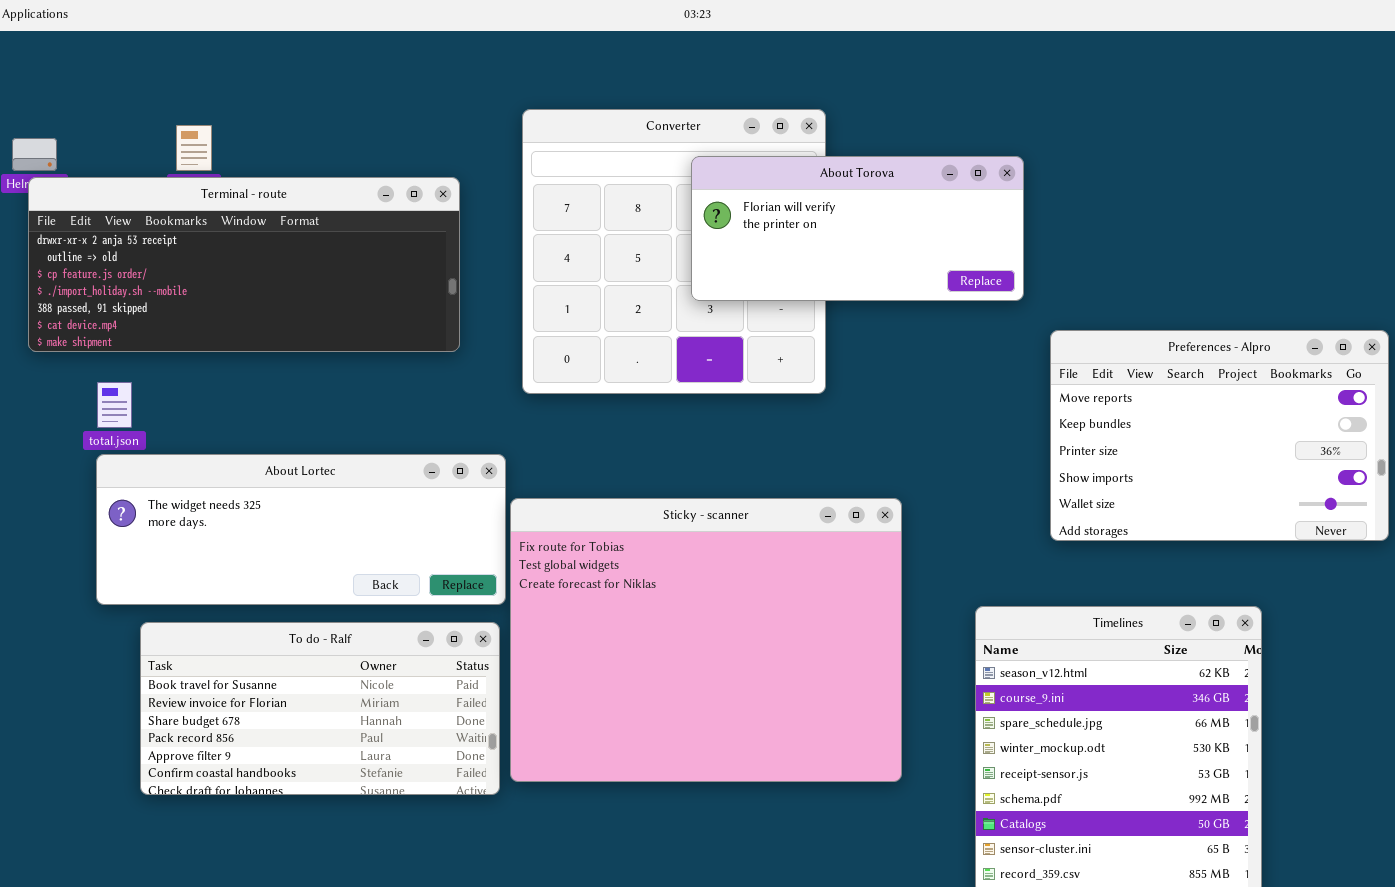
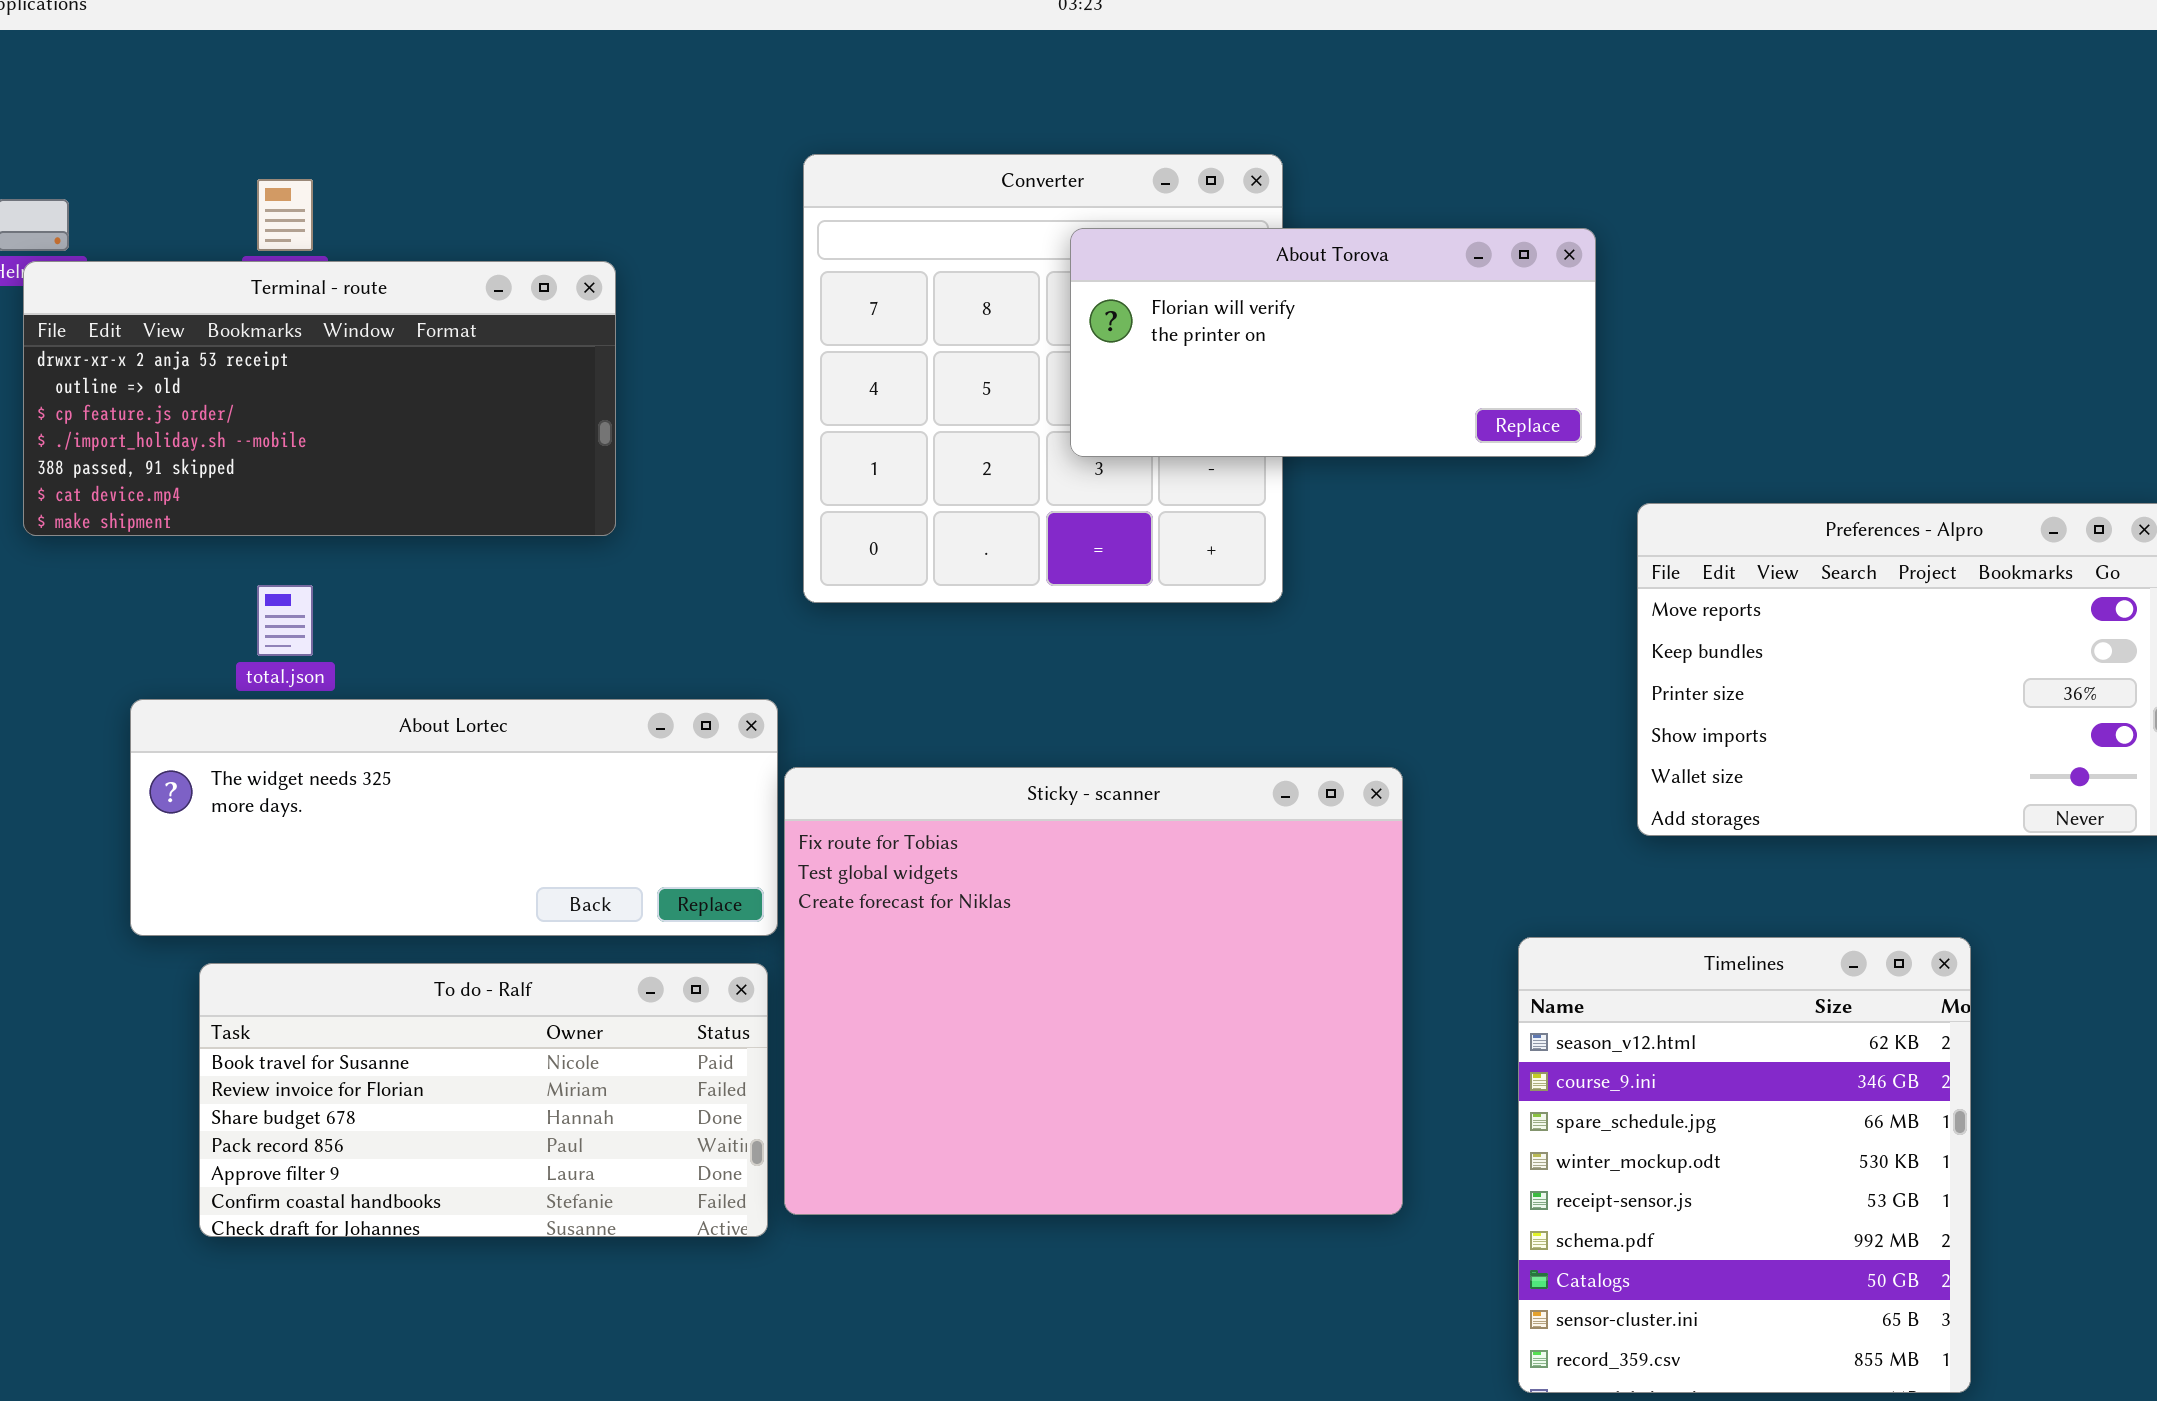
Terminal - route: [28,177,460,352] -> [23,261,616,536], resized
total.json: [97,382,132,428] -> [257,585,313,656], moved

